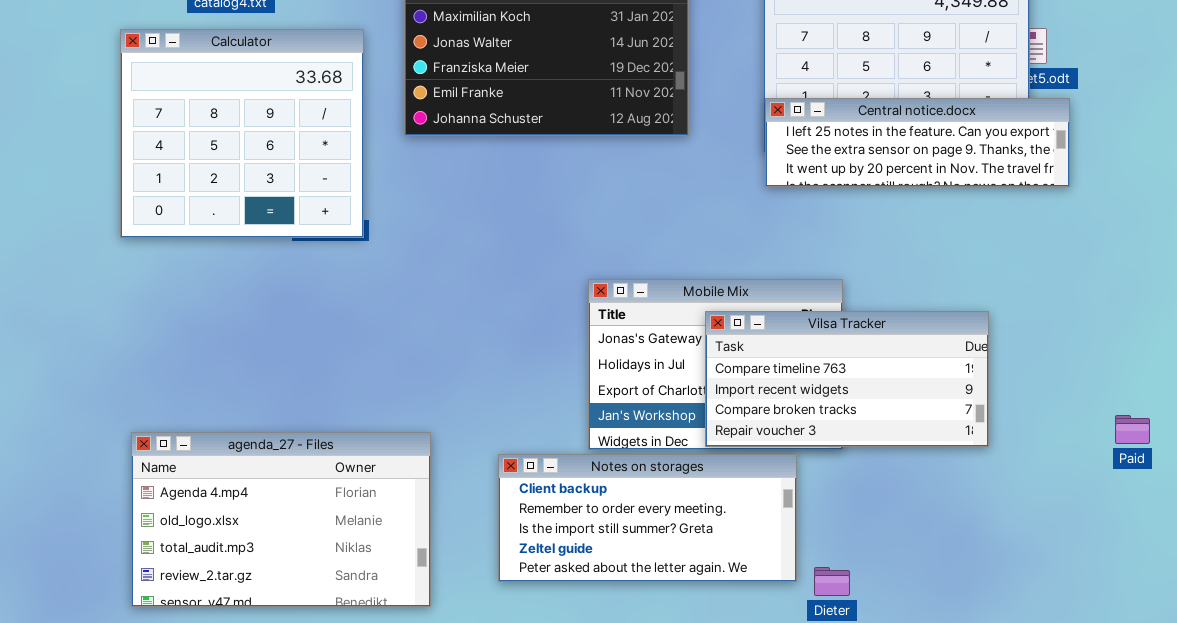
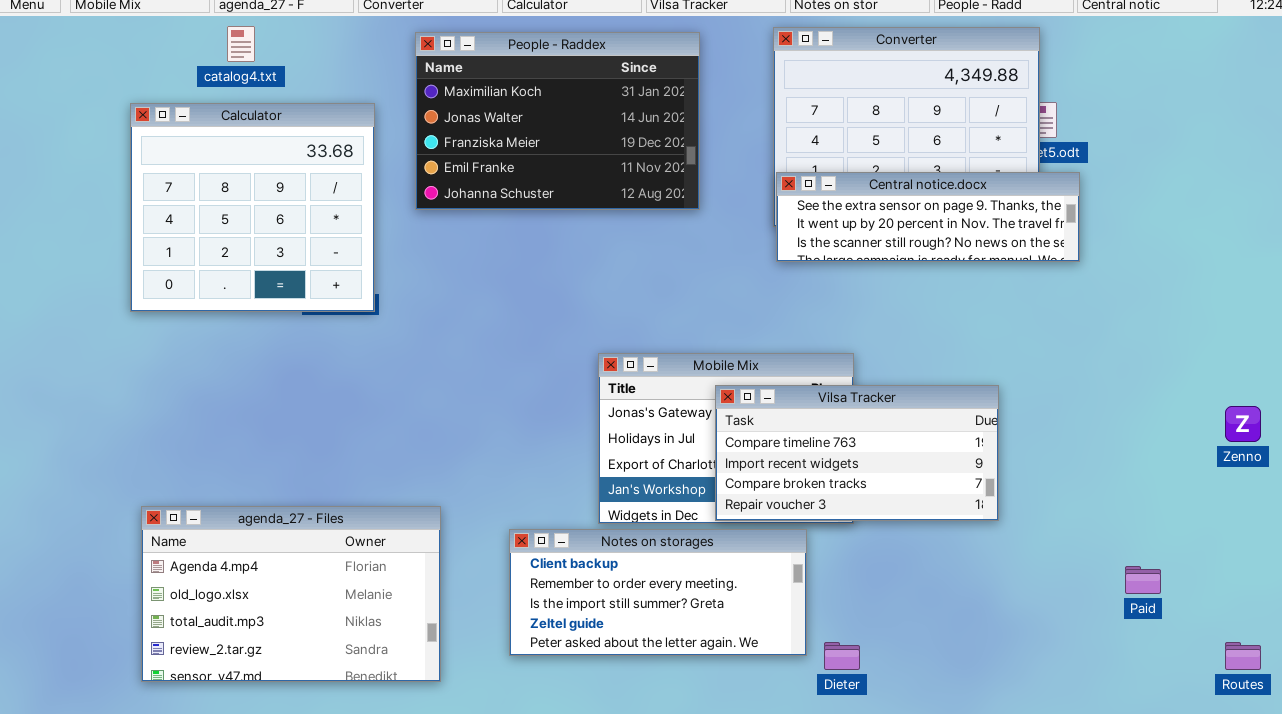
Central notice.docx: [765,98,1070,187] -> [776,172,1080,262], scrolled down 1 row
Paid: [1115,415,1150,444] -> [1125,566,1161,594], moved

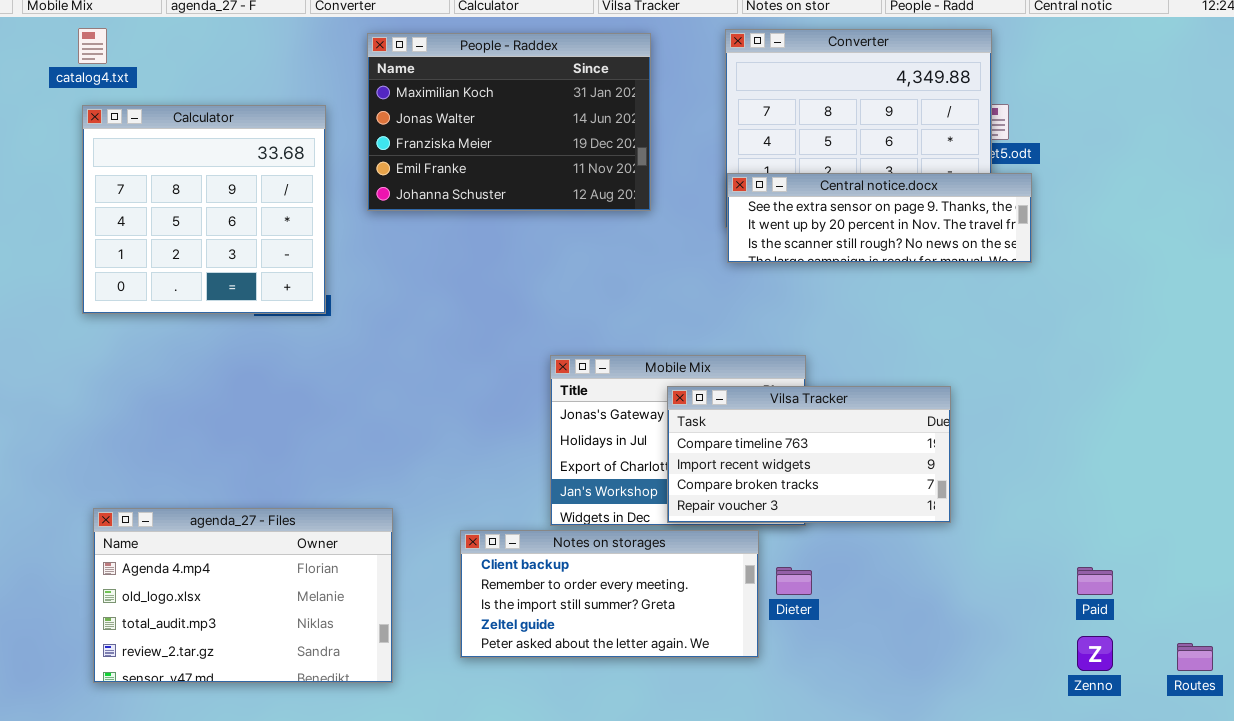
catalog4.txt: [227,26,255,62] -> [78,28,107,64], moved
Zenno: [1225,406,1261,442] -> [1077,636,1113,671], moved
Dieter: [824,642,860,670] -> [776,567,812,595], moved

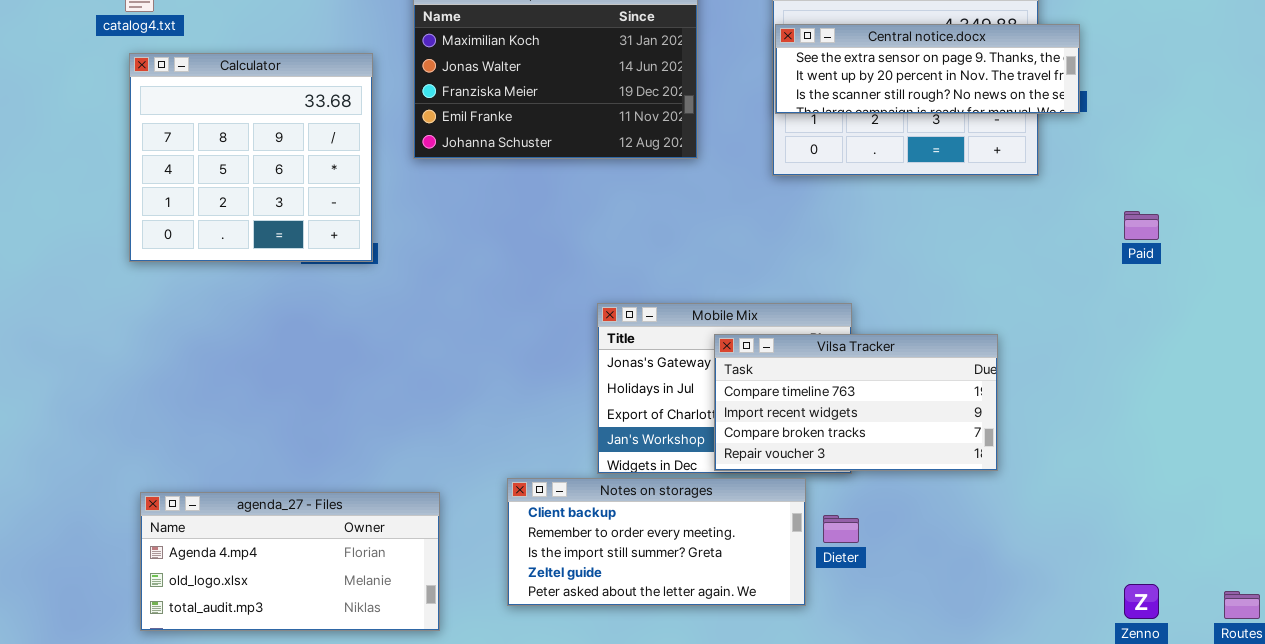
Central notice.docx: [727,173,1032,263] -> [775,24,1080,114], moved
agenda_27 - Files: [93,508,393,683] -> [140,492,440,631], resized
Paid: [1077,567,1113,595] -> [1124,211,1159,240], moved

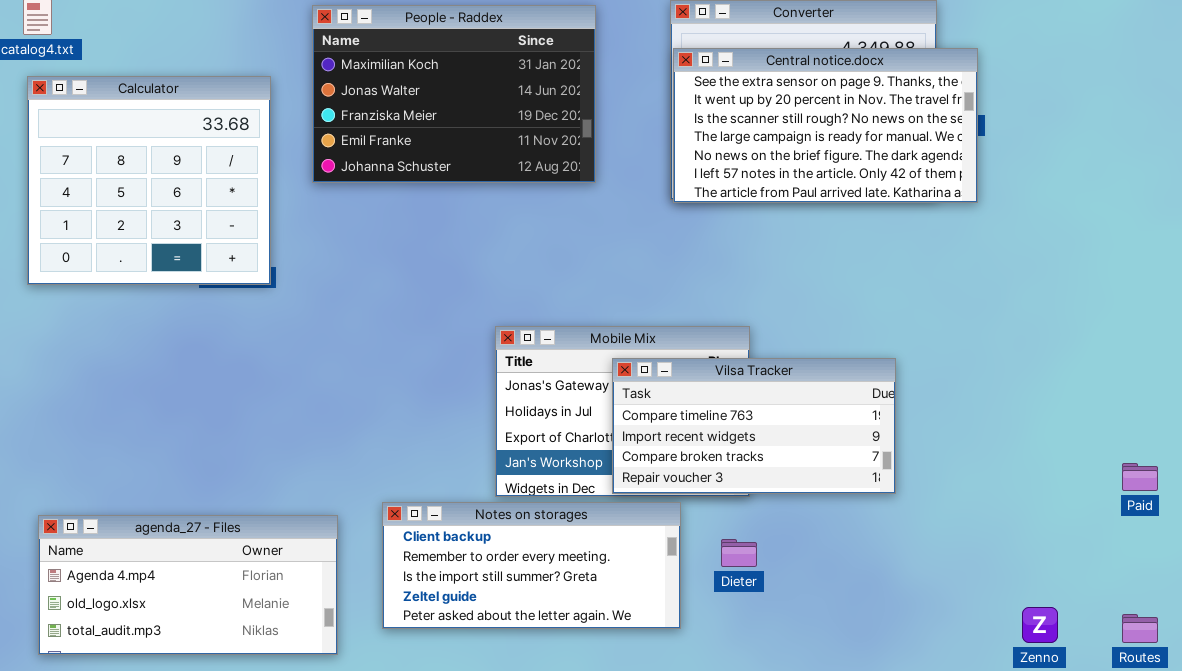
Central notice.docx: [775,24,1080,114] -> [673,48,978,203], resized
Paid: [1124,211,1159,240] -> [1122,463,1158,491], moved
Notes on storages: [507,478,806,606] -> [382,502,681,629], moved

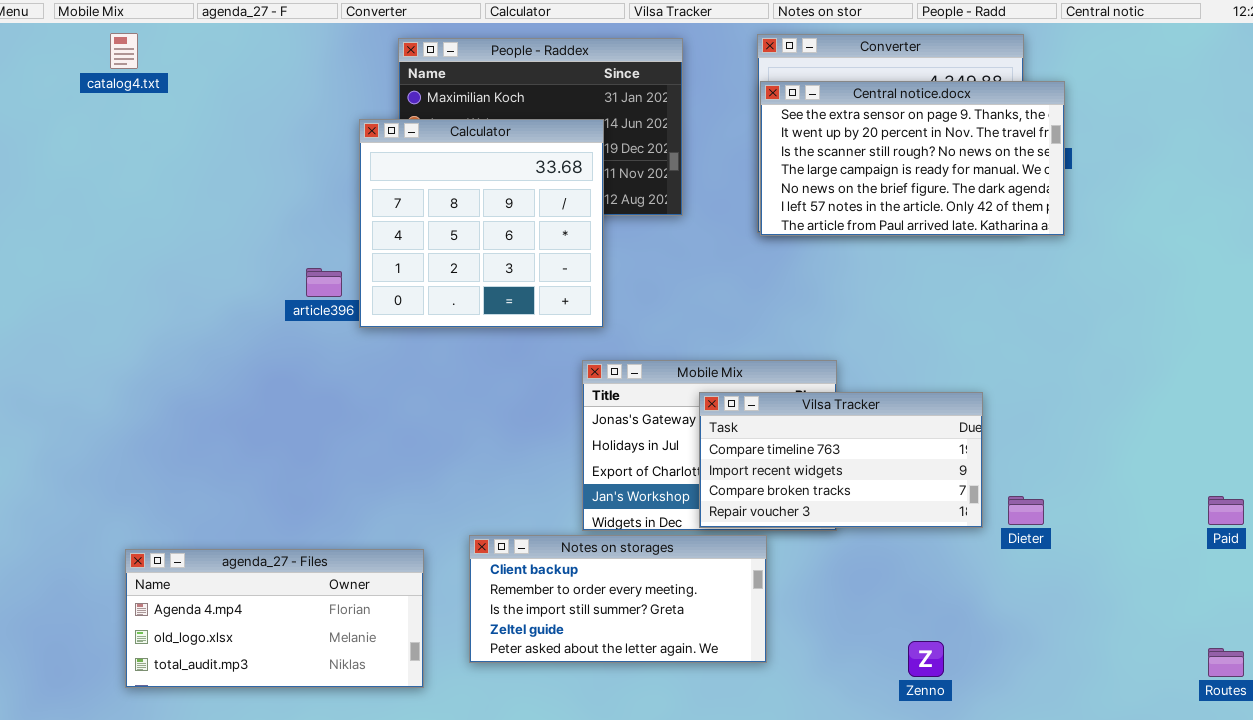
Calculator: [27,76,271,285] -> [359,119,604,328], moved
Dieter: [721,539,757,567] -> [1008,496,1044,525], moved
Zenno: [1022,607,1058,643] -> [908,641,944,677], moved

